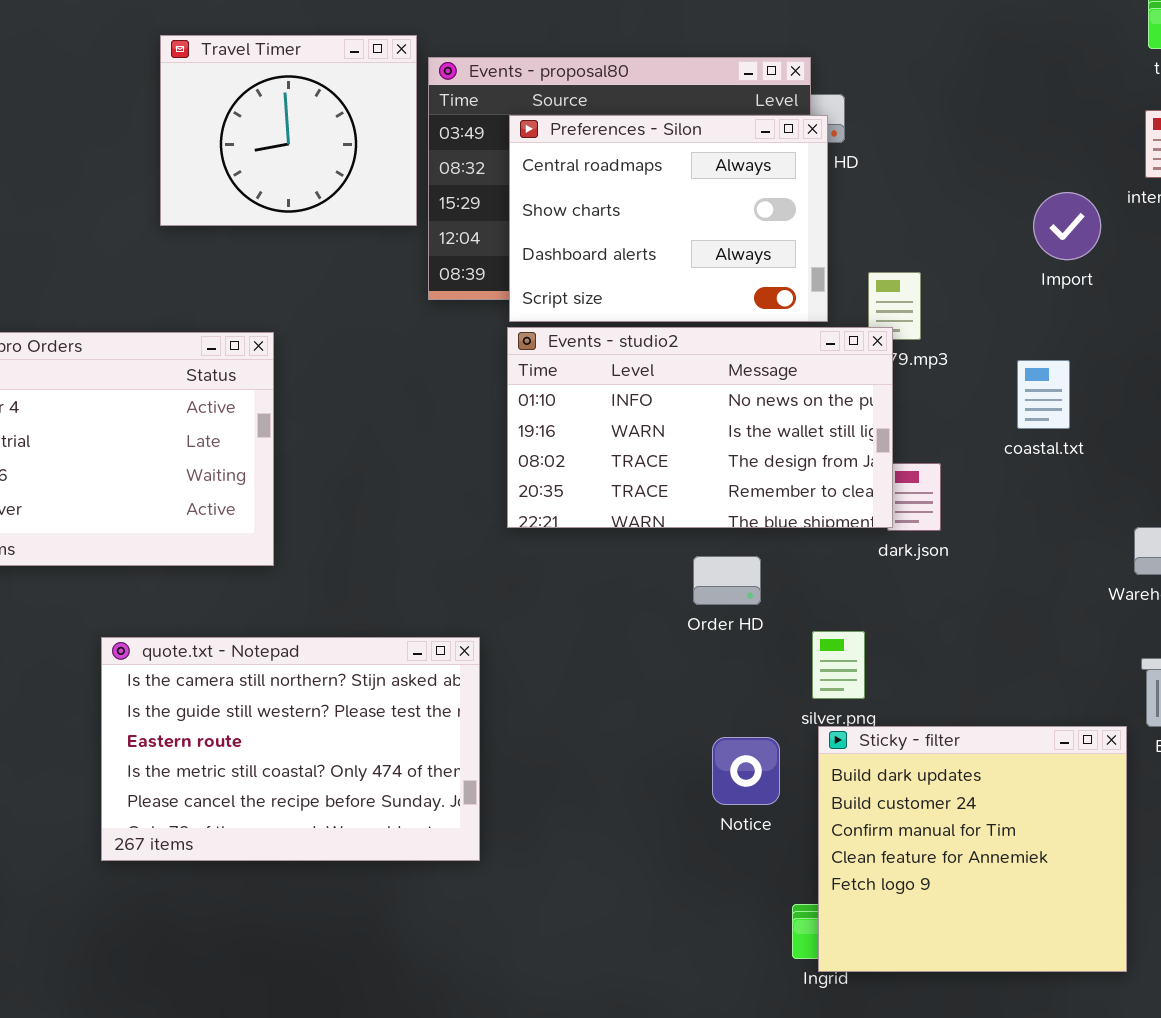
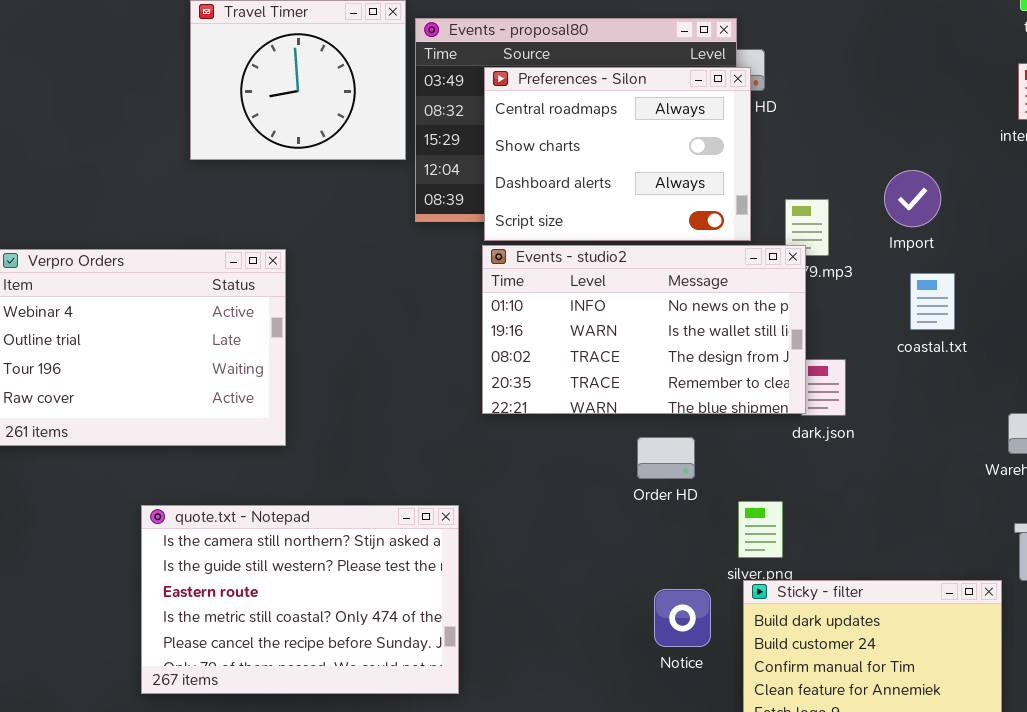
Import: [1033,192,1101,260] -> [884,170,941,227], moved

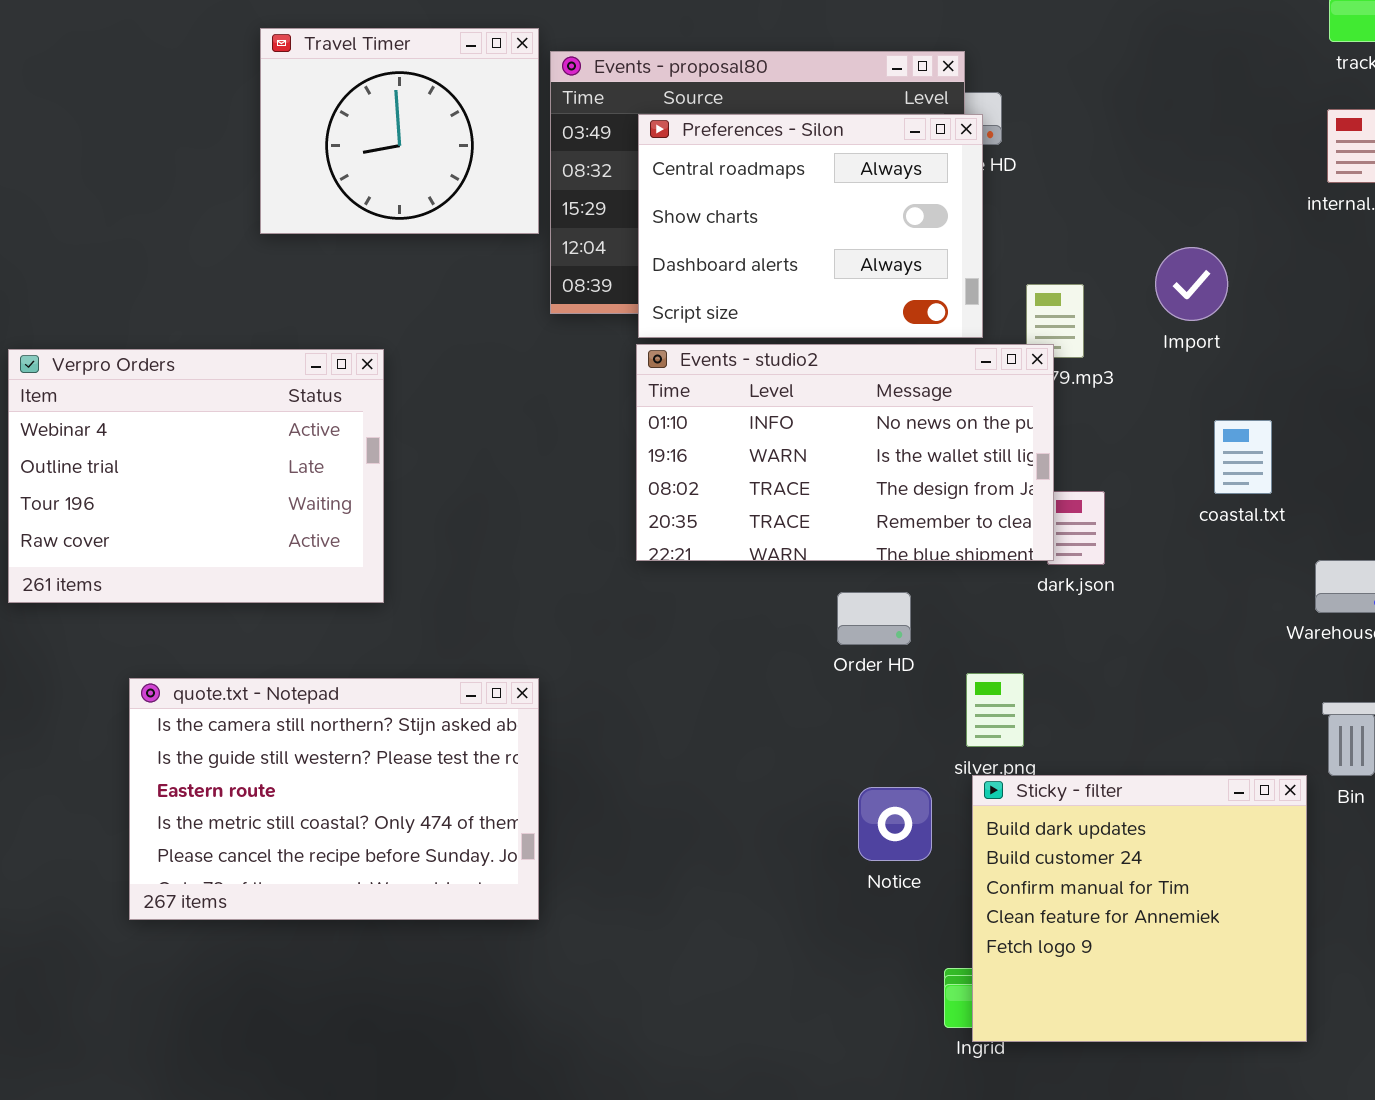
coastal.txt: [910,273,955,330] -> [1214,420,1272,494], moved
quote.txt - Notepad: [141,505,459,694] -> [129,678,539,920], moved

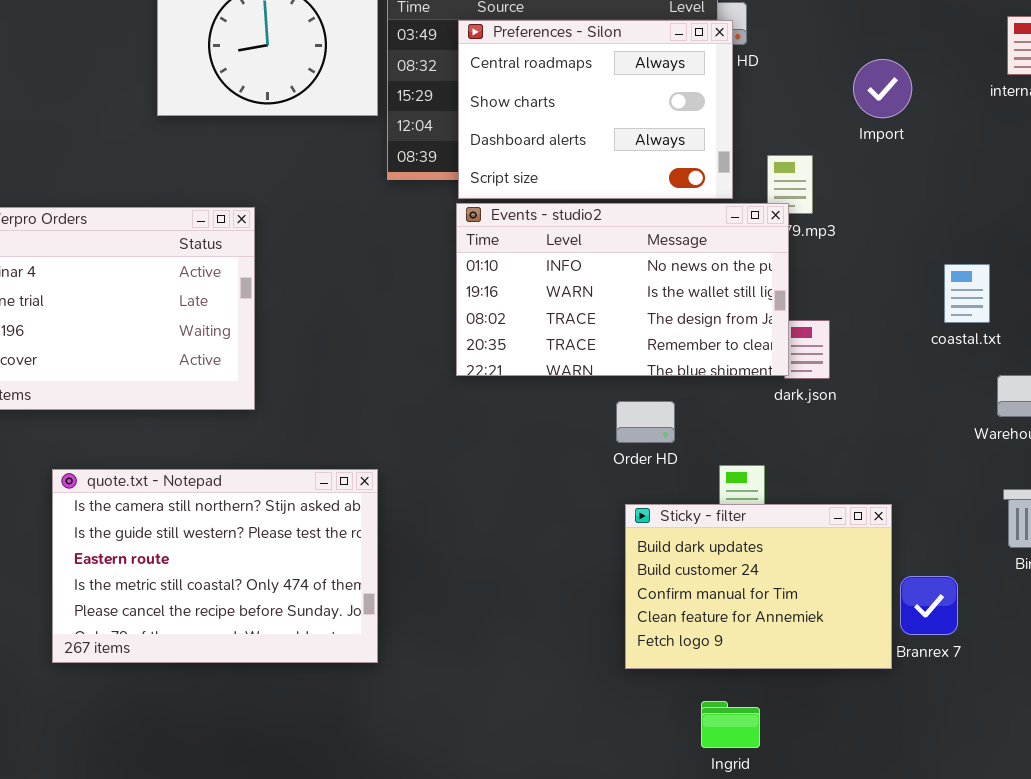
Import: [1155,247,1228,321] -> [853,59,912,118], moved
coastal.txt: [1214,420,1272,494] -> [944,264,990,323], moved
Sticky - filter: [972,775,1307,1042] -> [625,504,892,669], moved, resized

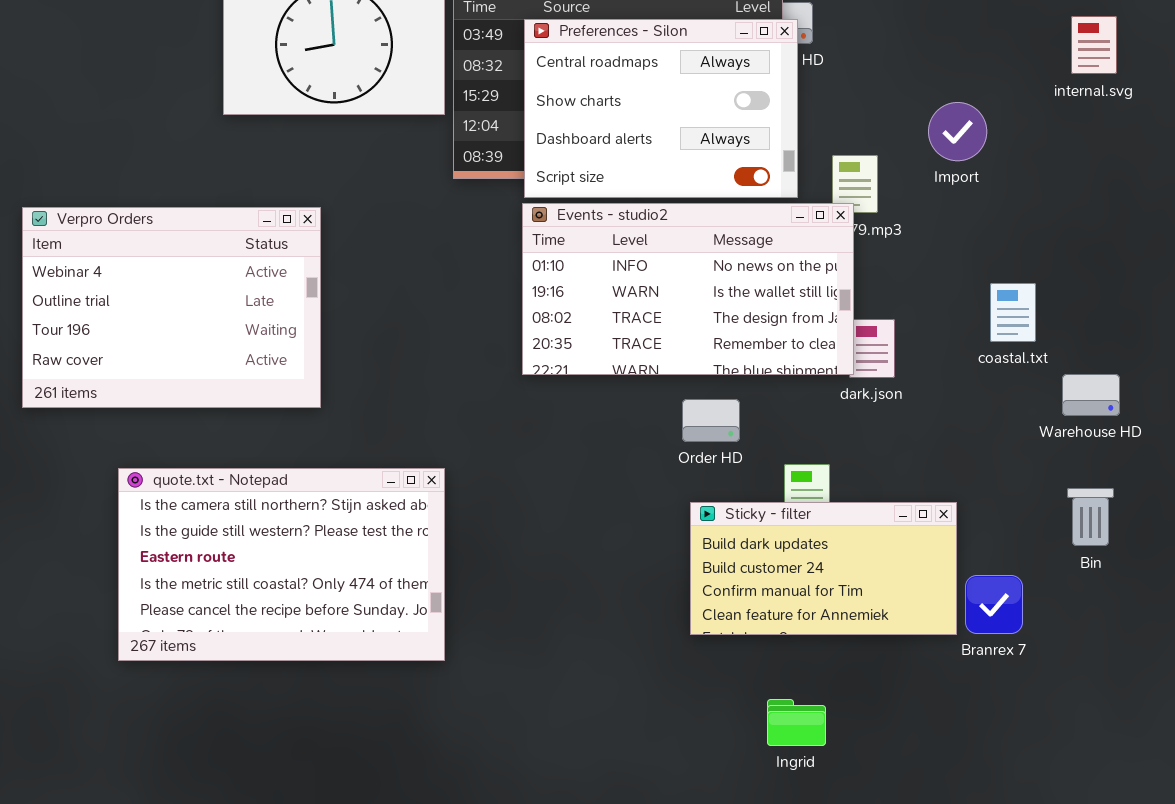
Import: [853,59,912,118] -> [928,102,987,161], moved
coastal.txt: [944,264,990,323] -> [990,283,1036,342], moved
Sticky - filter: [625,504,892,669] -> [690,502,957,635], resized

